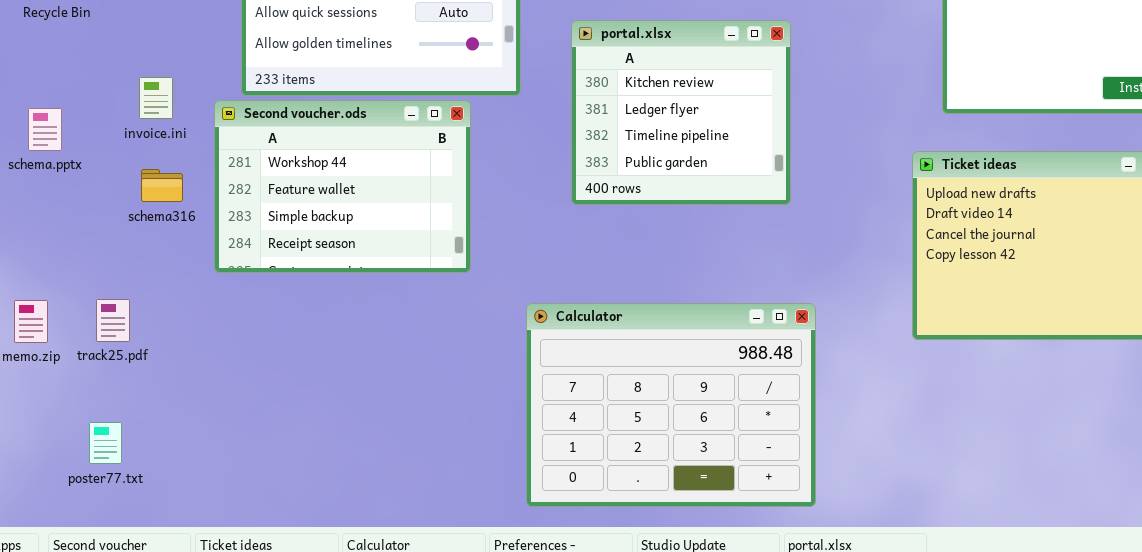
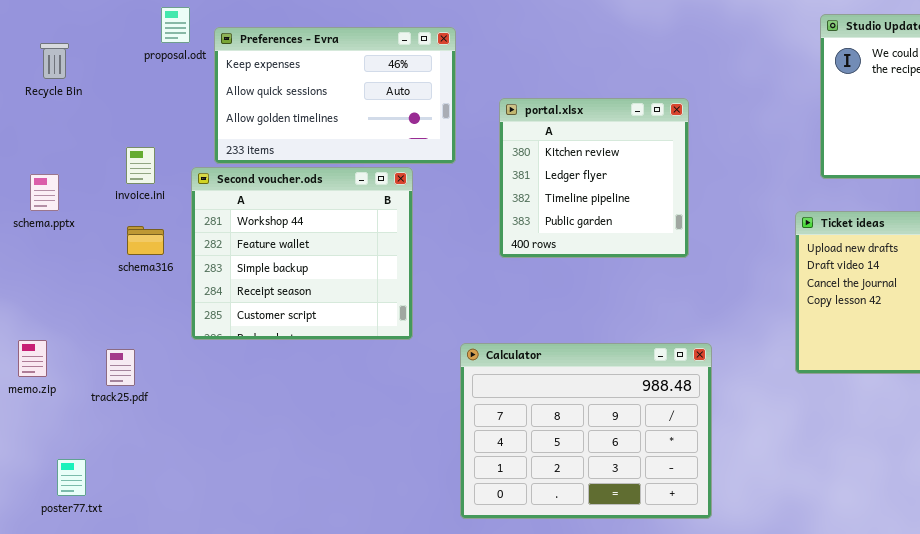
Second voucher.ods: [214,100,471,273] -> [191,167,413,340], resized
track25.pdf: [96,299,130,342] -> [106,349,135,386], moved
poster77.txt: [89,422,122,464] -> [57,459,86,496], moved

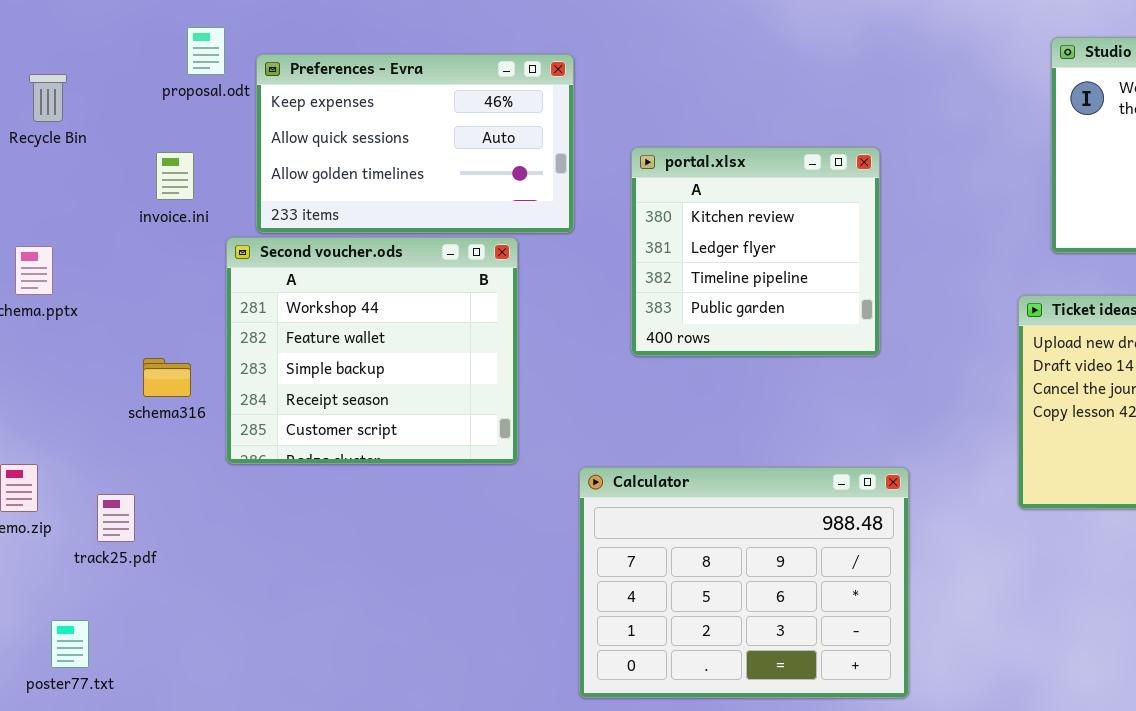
invoice.ini: [126,147,155,184] -> [156,152,194,200], moved
schema316: [127,226,164,255] -> [143,358,191,397], moved
track25.pdf: [106,349,135,386] -> [97,494,135,542], moved

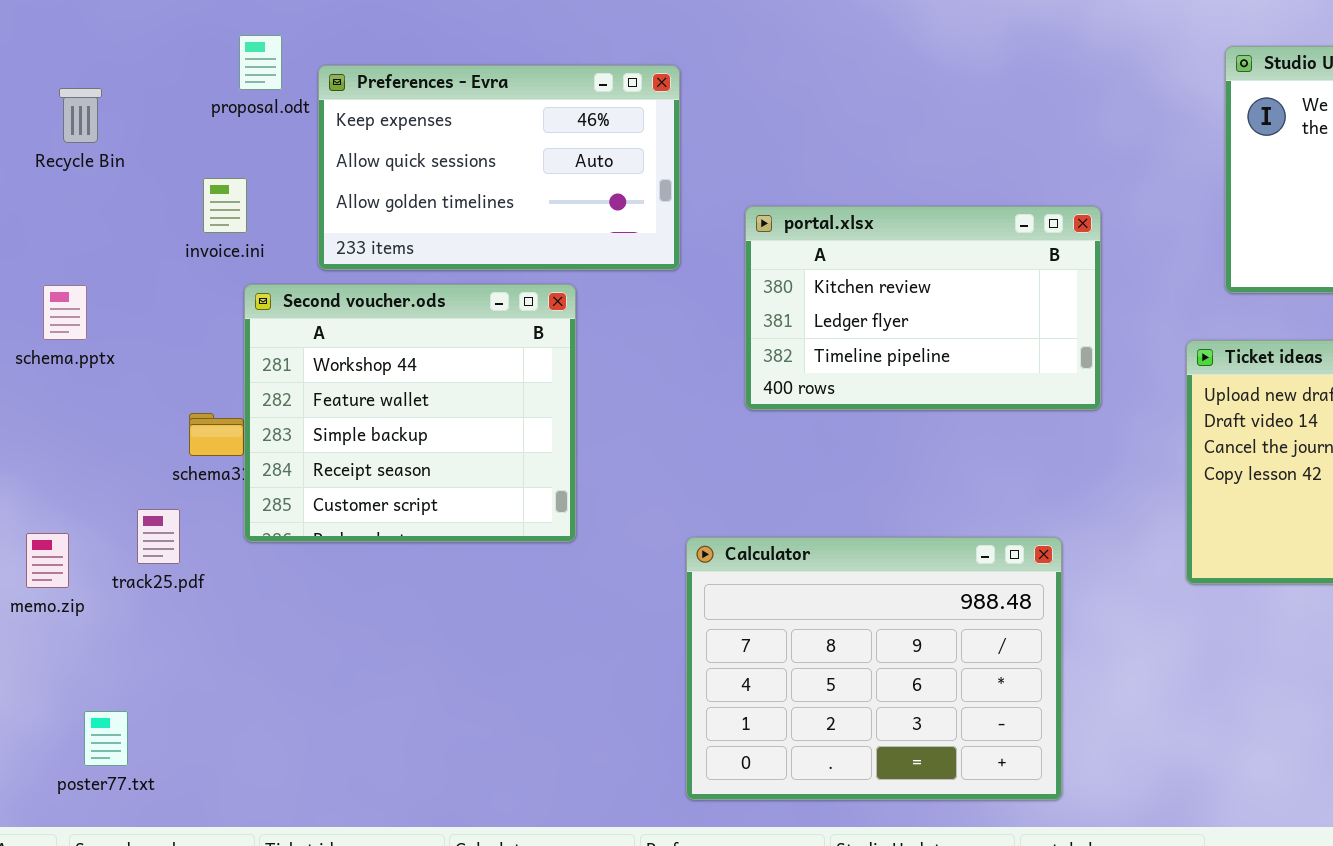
portal.xlsx: [631,147,880,356] -> [745,206,1101,410], resized
Second voucher.ods: [226,237,518,464] -> [244,284,576,542], moved
track25.pdf: [97,494,135,542] -> [137,509,180,564], moved

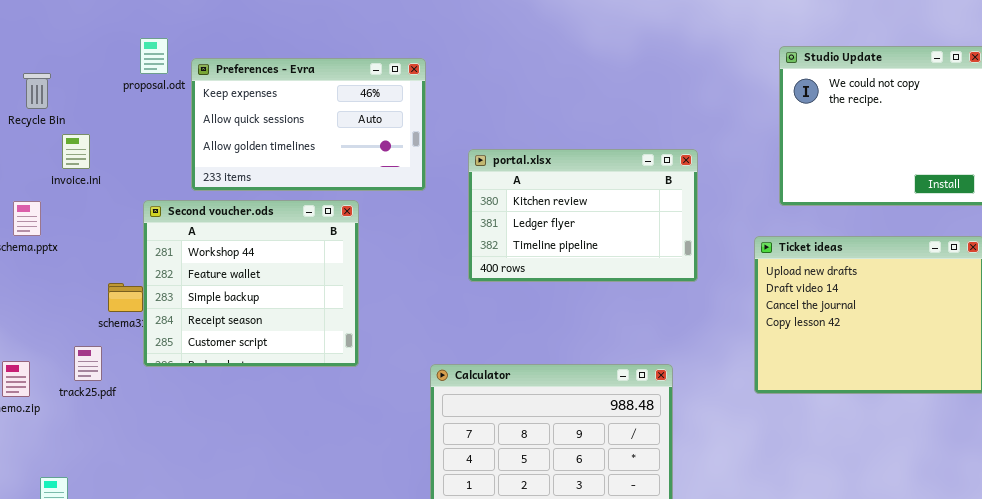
invoice.ini: [203,178,247,233] -> [62,134,90,169], moved

